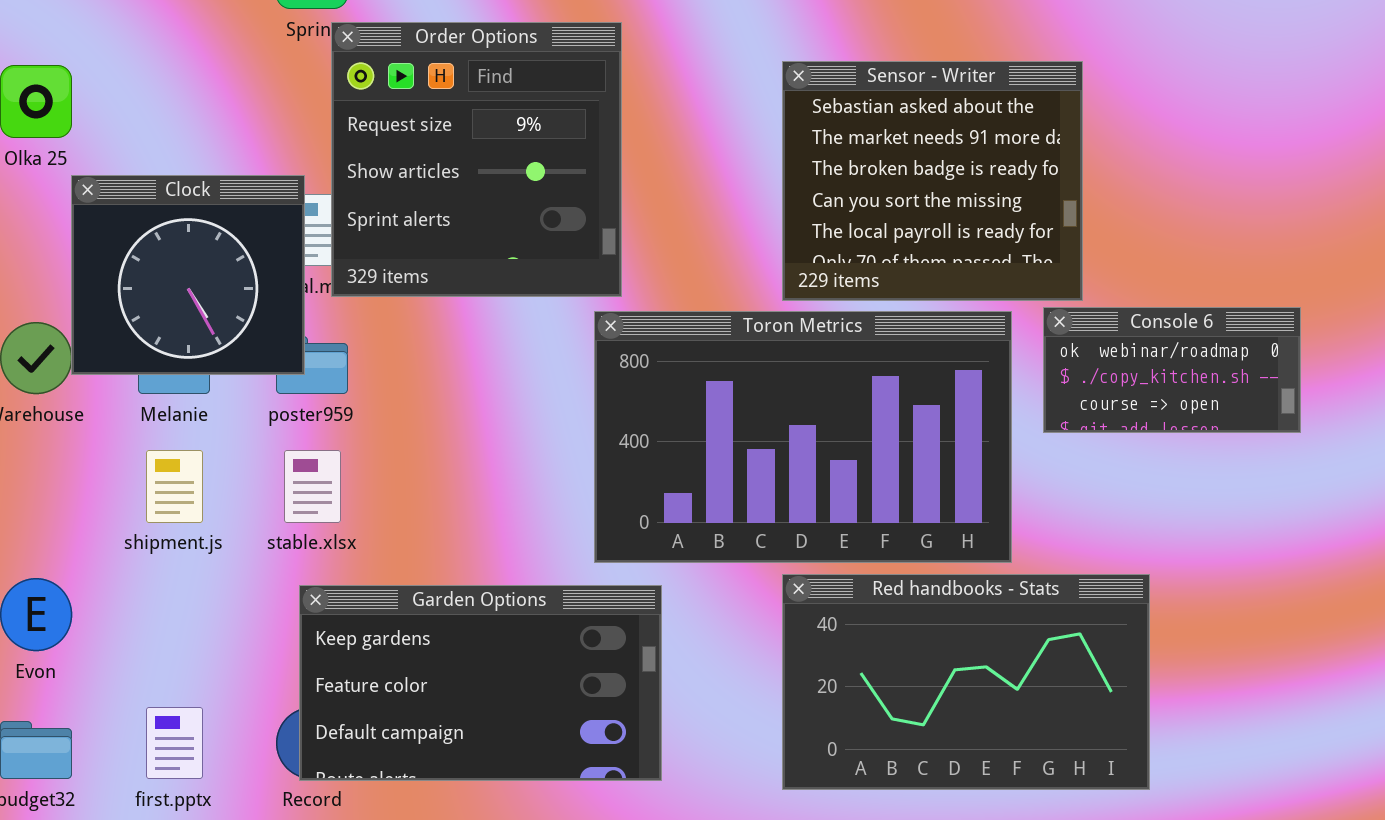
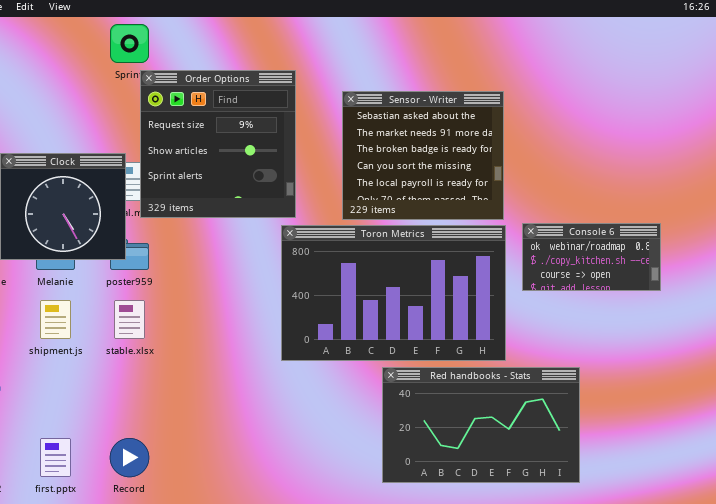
Sensor - Writer: [782,61,1083,301] -> [342,91,504,220], moved
Garden Options: [299,585,662,781] -> none, closed

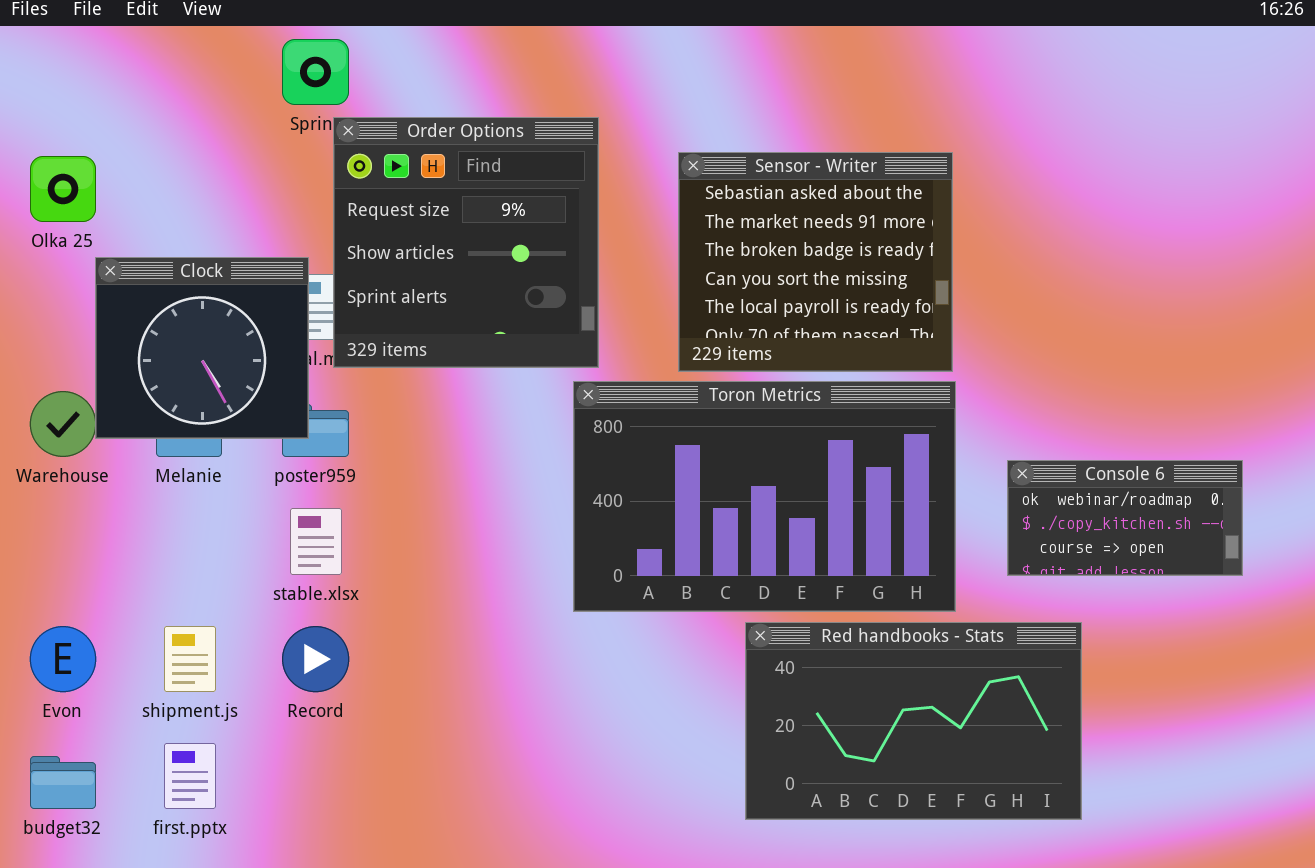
Console 6: [522,223,661,291] -> [1007,460,1243,576], moved
shipment.js: [40,300,71,339] -> [164,626,216,692], moved
Record: [110,438,149,477] -> [282,626,349,692], moved

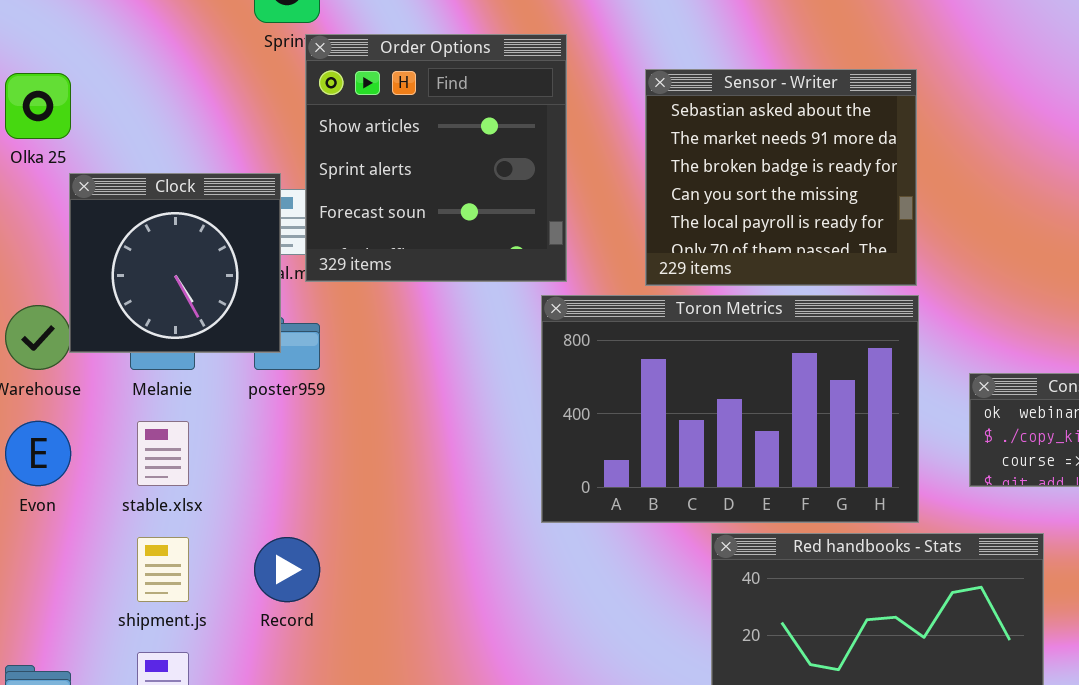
Order Options: [333,117,599,368] -> [305,34,567,282], scrolled down 1 row
stable.xlsx: [290,508,342,575] -> [137,421,189,486], moved
Evon: [30,626,96,692] -> [5,421,71,486], moved

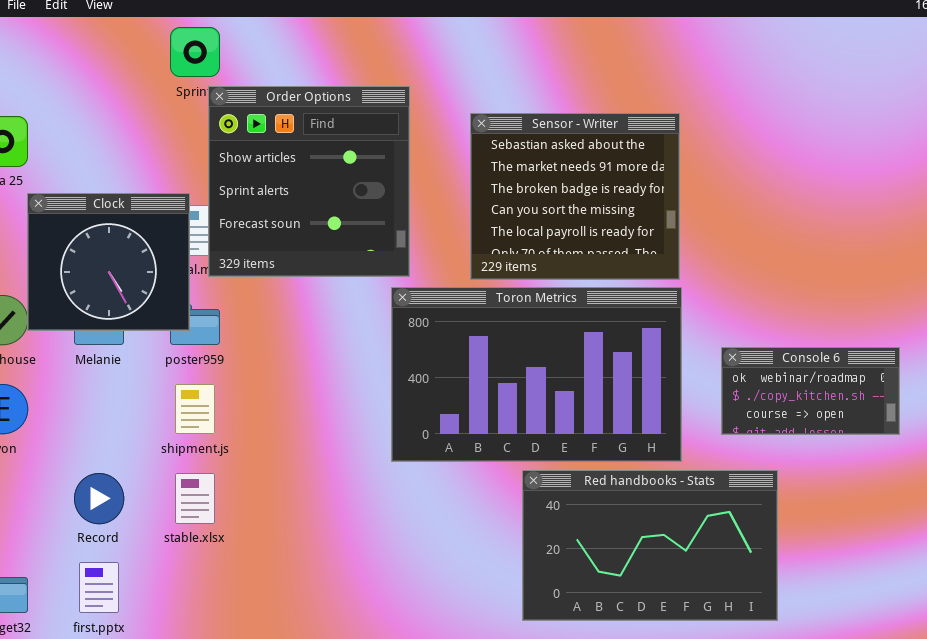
stable.xlsx: [137,421,189,486] -> [175,473,215,524], moved
shipment.js: [137,537,189,602] -> [175,384,215,434], moved
Record: [254,537,320,602] -> [74,473,124,524], moved

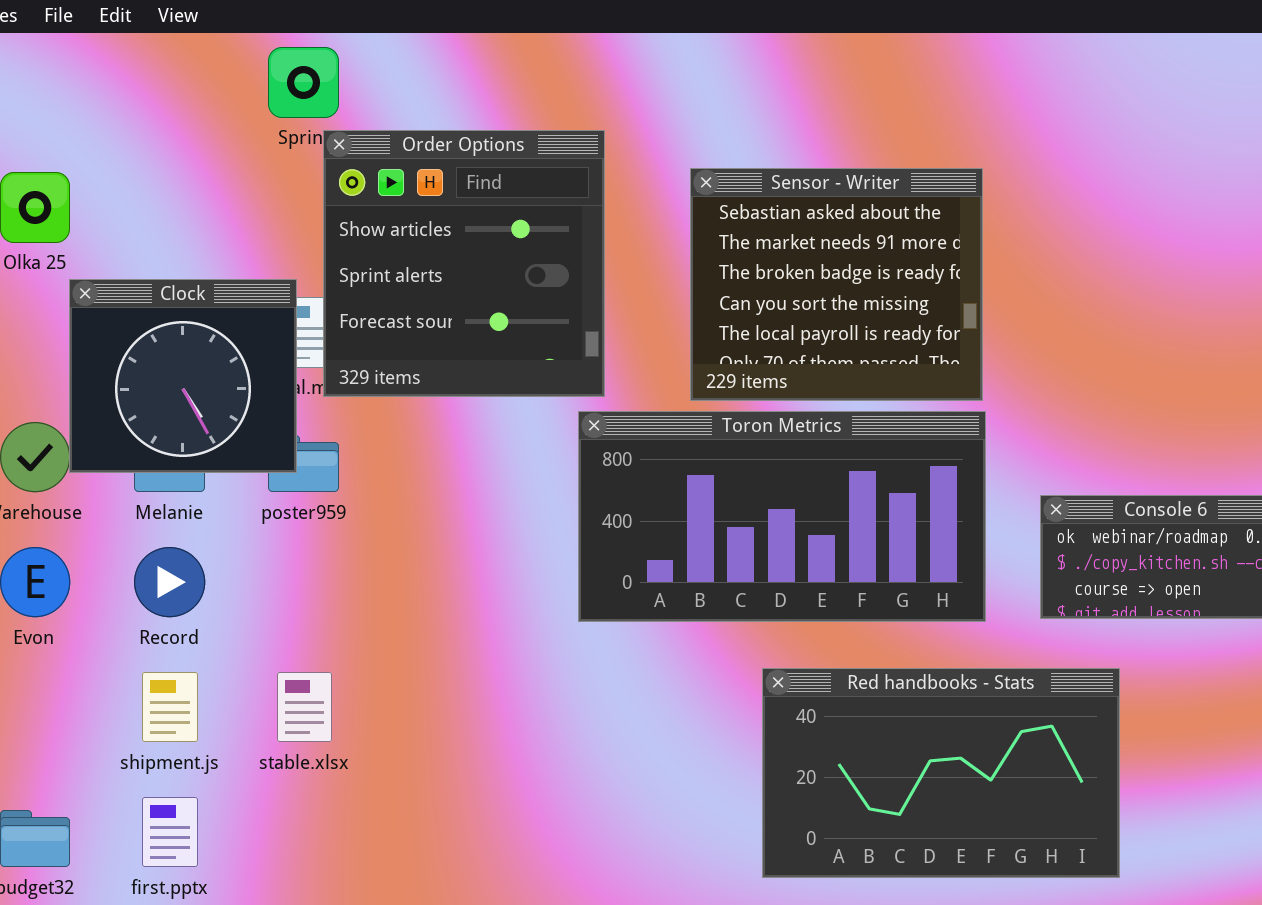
Toron Metrics: [391,287,682,462] -> [578,411,986,622], resized
shipment.js: [175,384,215,434] -> [142,672,198,742], moved
Record: [74,473,124,524] -> [134,547,205,617], moved

